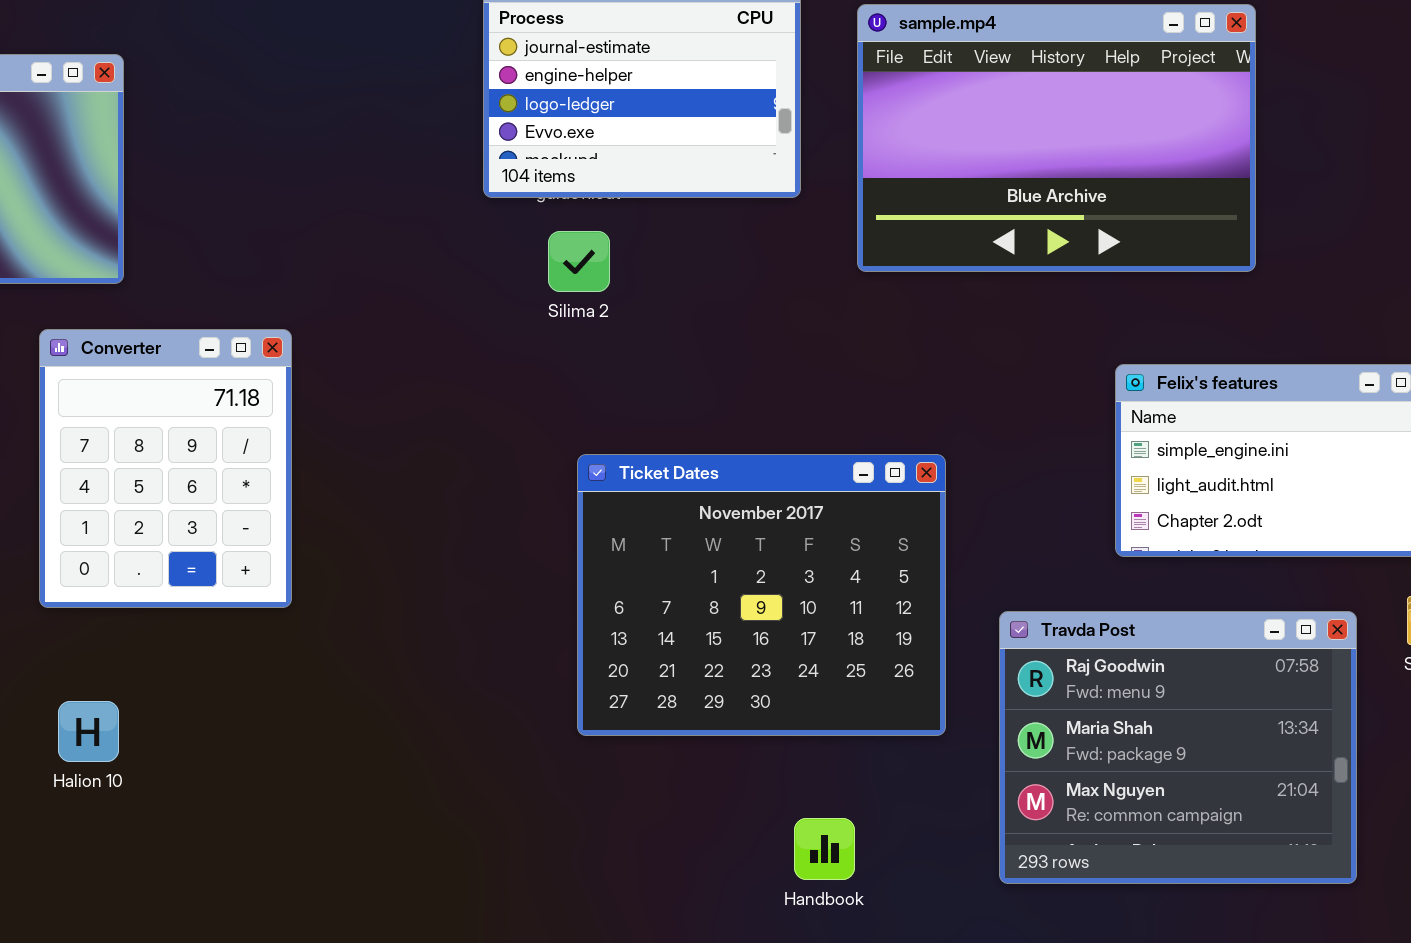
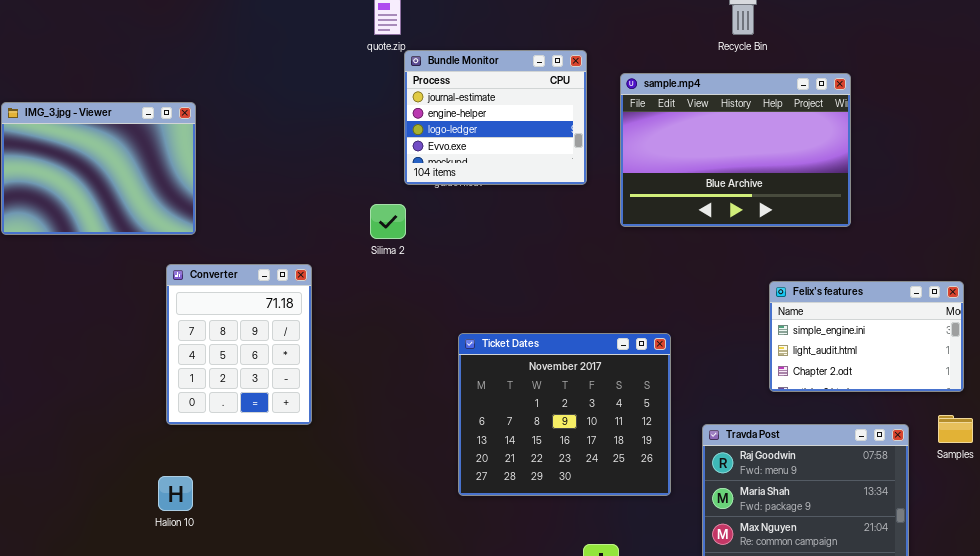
Silima 2: [548,231,610,292] -> [370,204,406,239], moved
Converter: [39,329,292,608] -> [166,264,312,425], moved

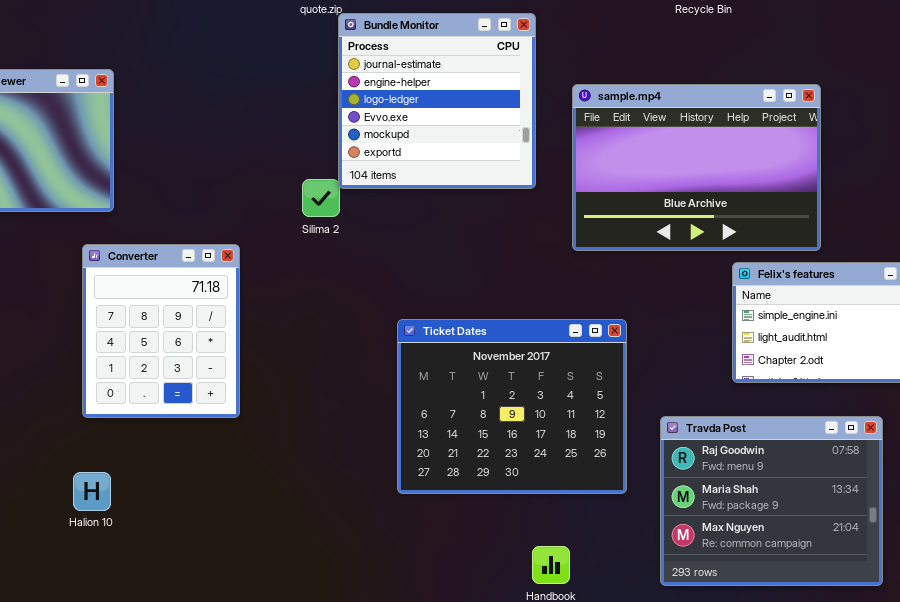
Bundle Monitor: [404,50,587,185] -> [338,13,536,189], resized
sample.mp4: [620,73,851,227] -> [572,84,821,251], moved

